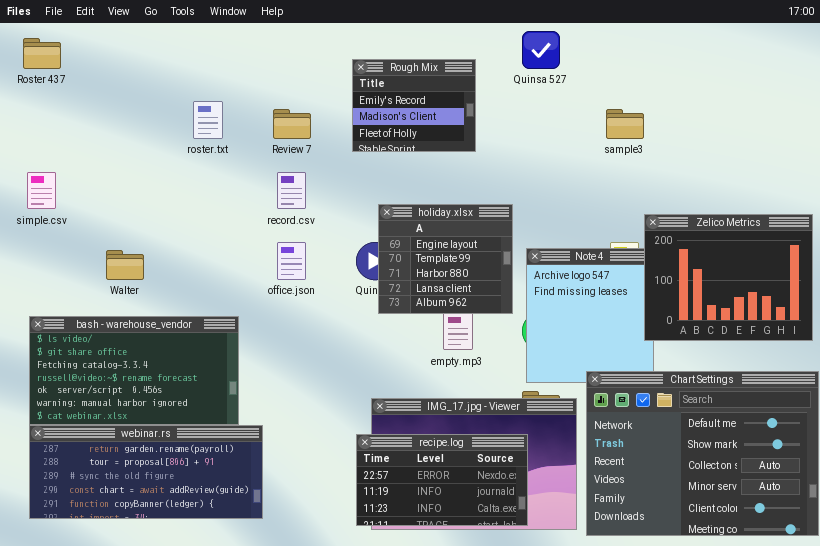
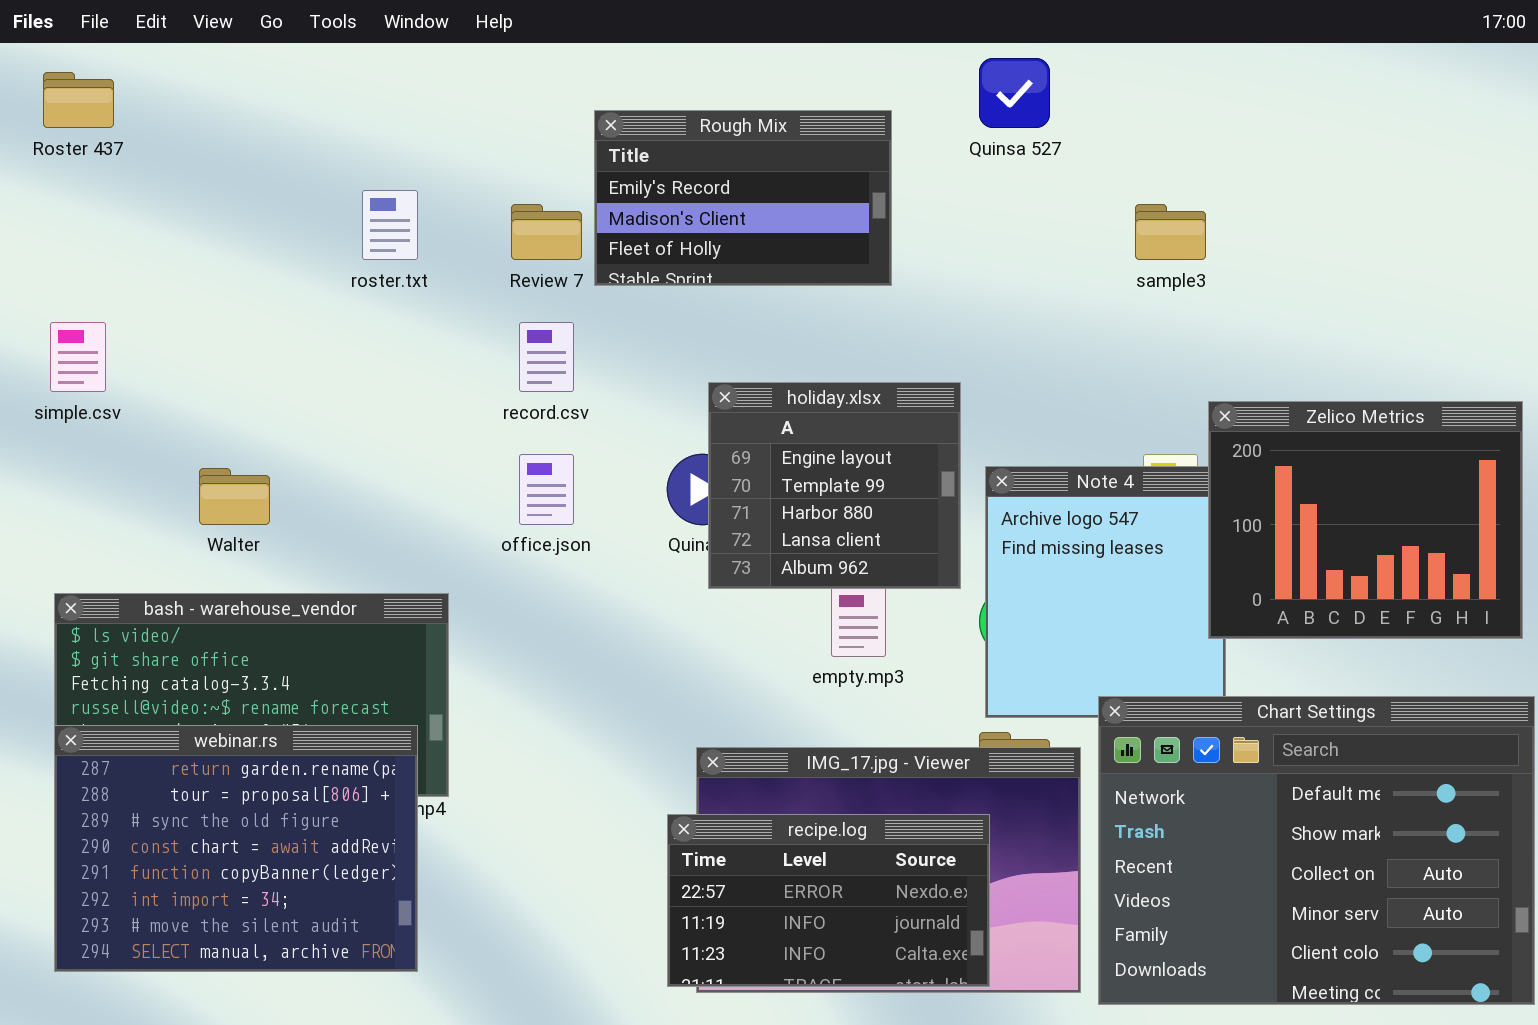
Rough Mix: [352,59,476,152] -> [594,110,892,286], resized
webinar.rs: [29,425,263,519] -> [54,725,418,972], resized

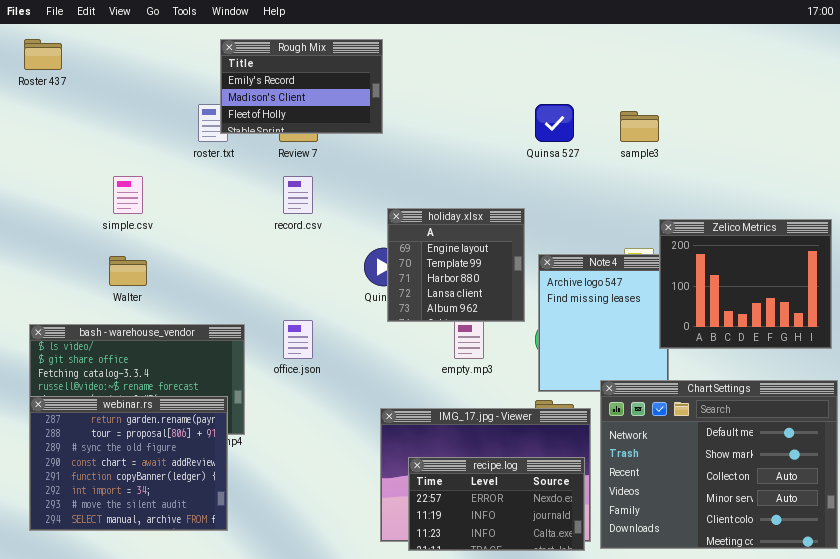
Quinsa 527: [979,58,1050,128] -> [535,104,574,142], moved
Rough Mix: [594,110,892,286] -> [220,39,383,134], moved
simple.csv: [50,322,106,392] -> [113,176,143,214], moved
office.json: [519,454,574,525] -> [283,320,313,359], moved
recipe.log: [667,814,990,987] -> [408,457,585,551], moved

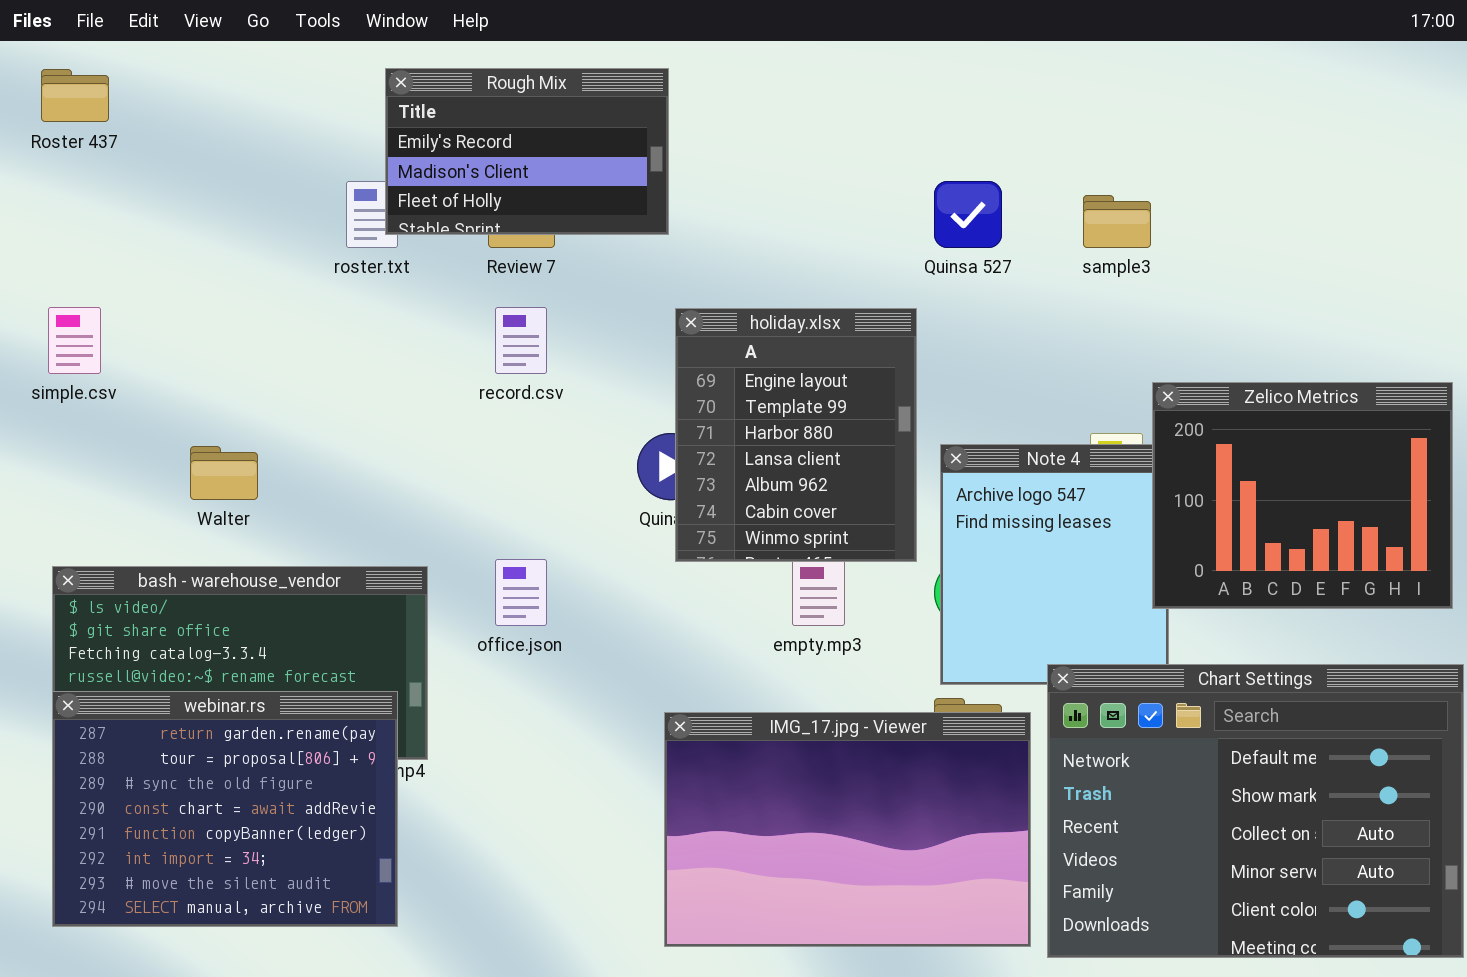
simple.csv: [113,176,143,214] -> [48,307,101,374], moved
holiday.xlsx: [387,208,525,322] -> [675,308,917,562], resized
recipe.log: [408,457,585,551] -> none, closed

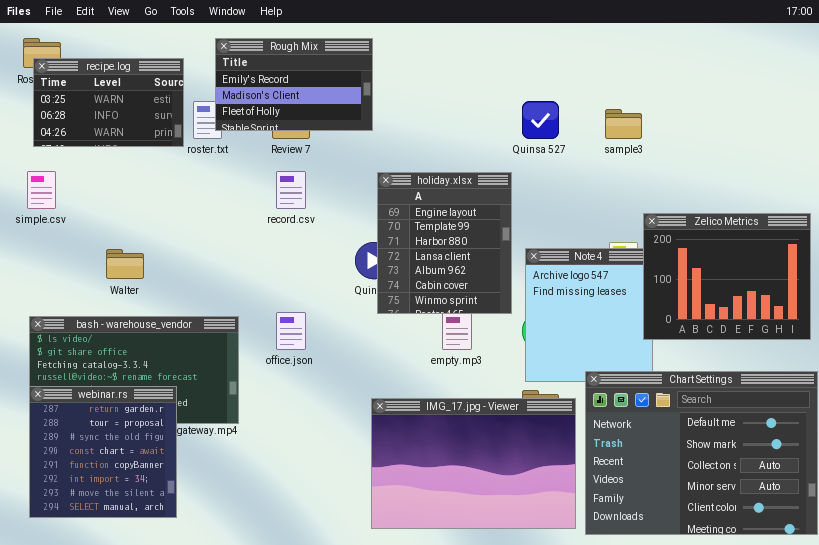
recipe.log: none -> [33,58,184,147], opened
webinar.rs: [52,691,398,927] -> [29,386,177,518], resized

